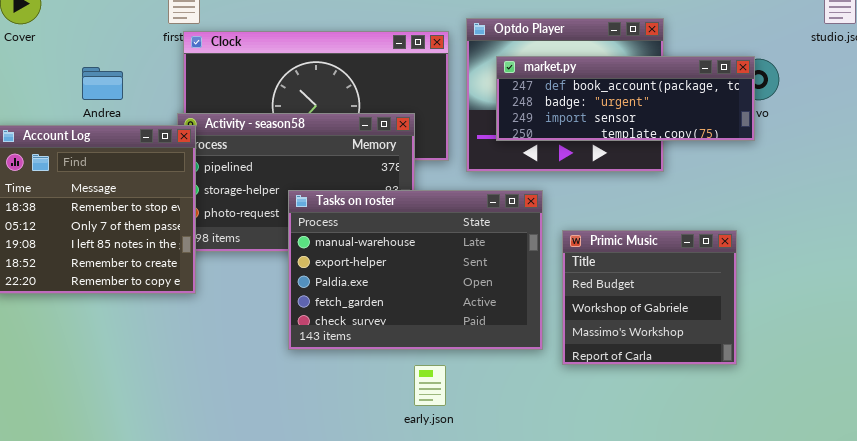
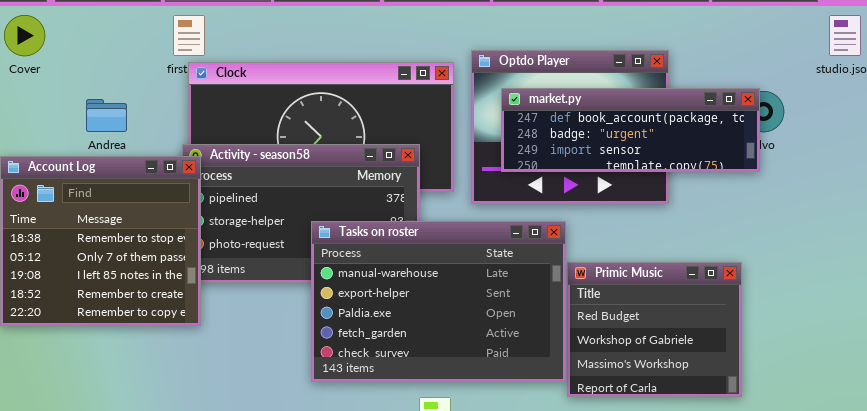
Tasks on roster: [288,190,543,350] -> [311,221,566,382], moved

